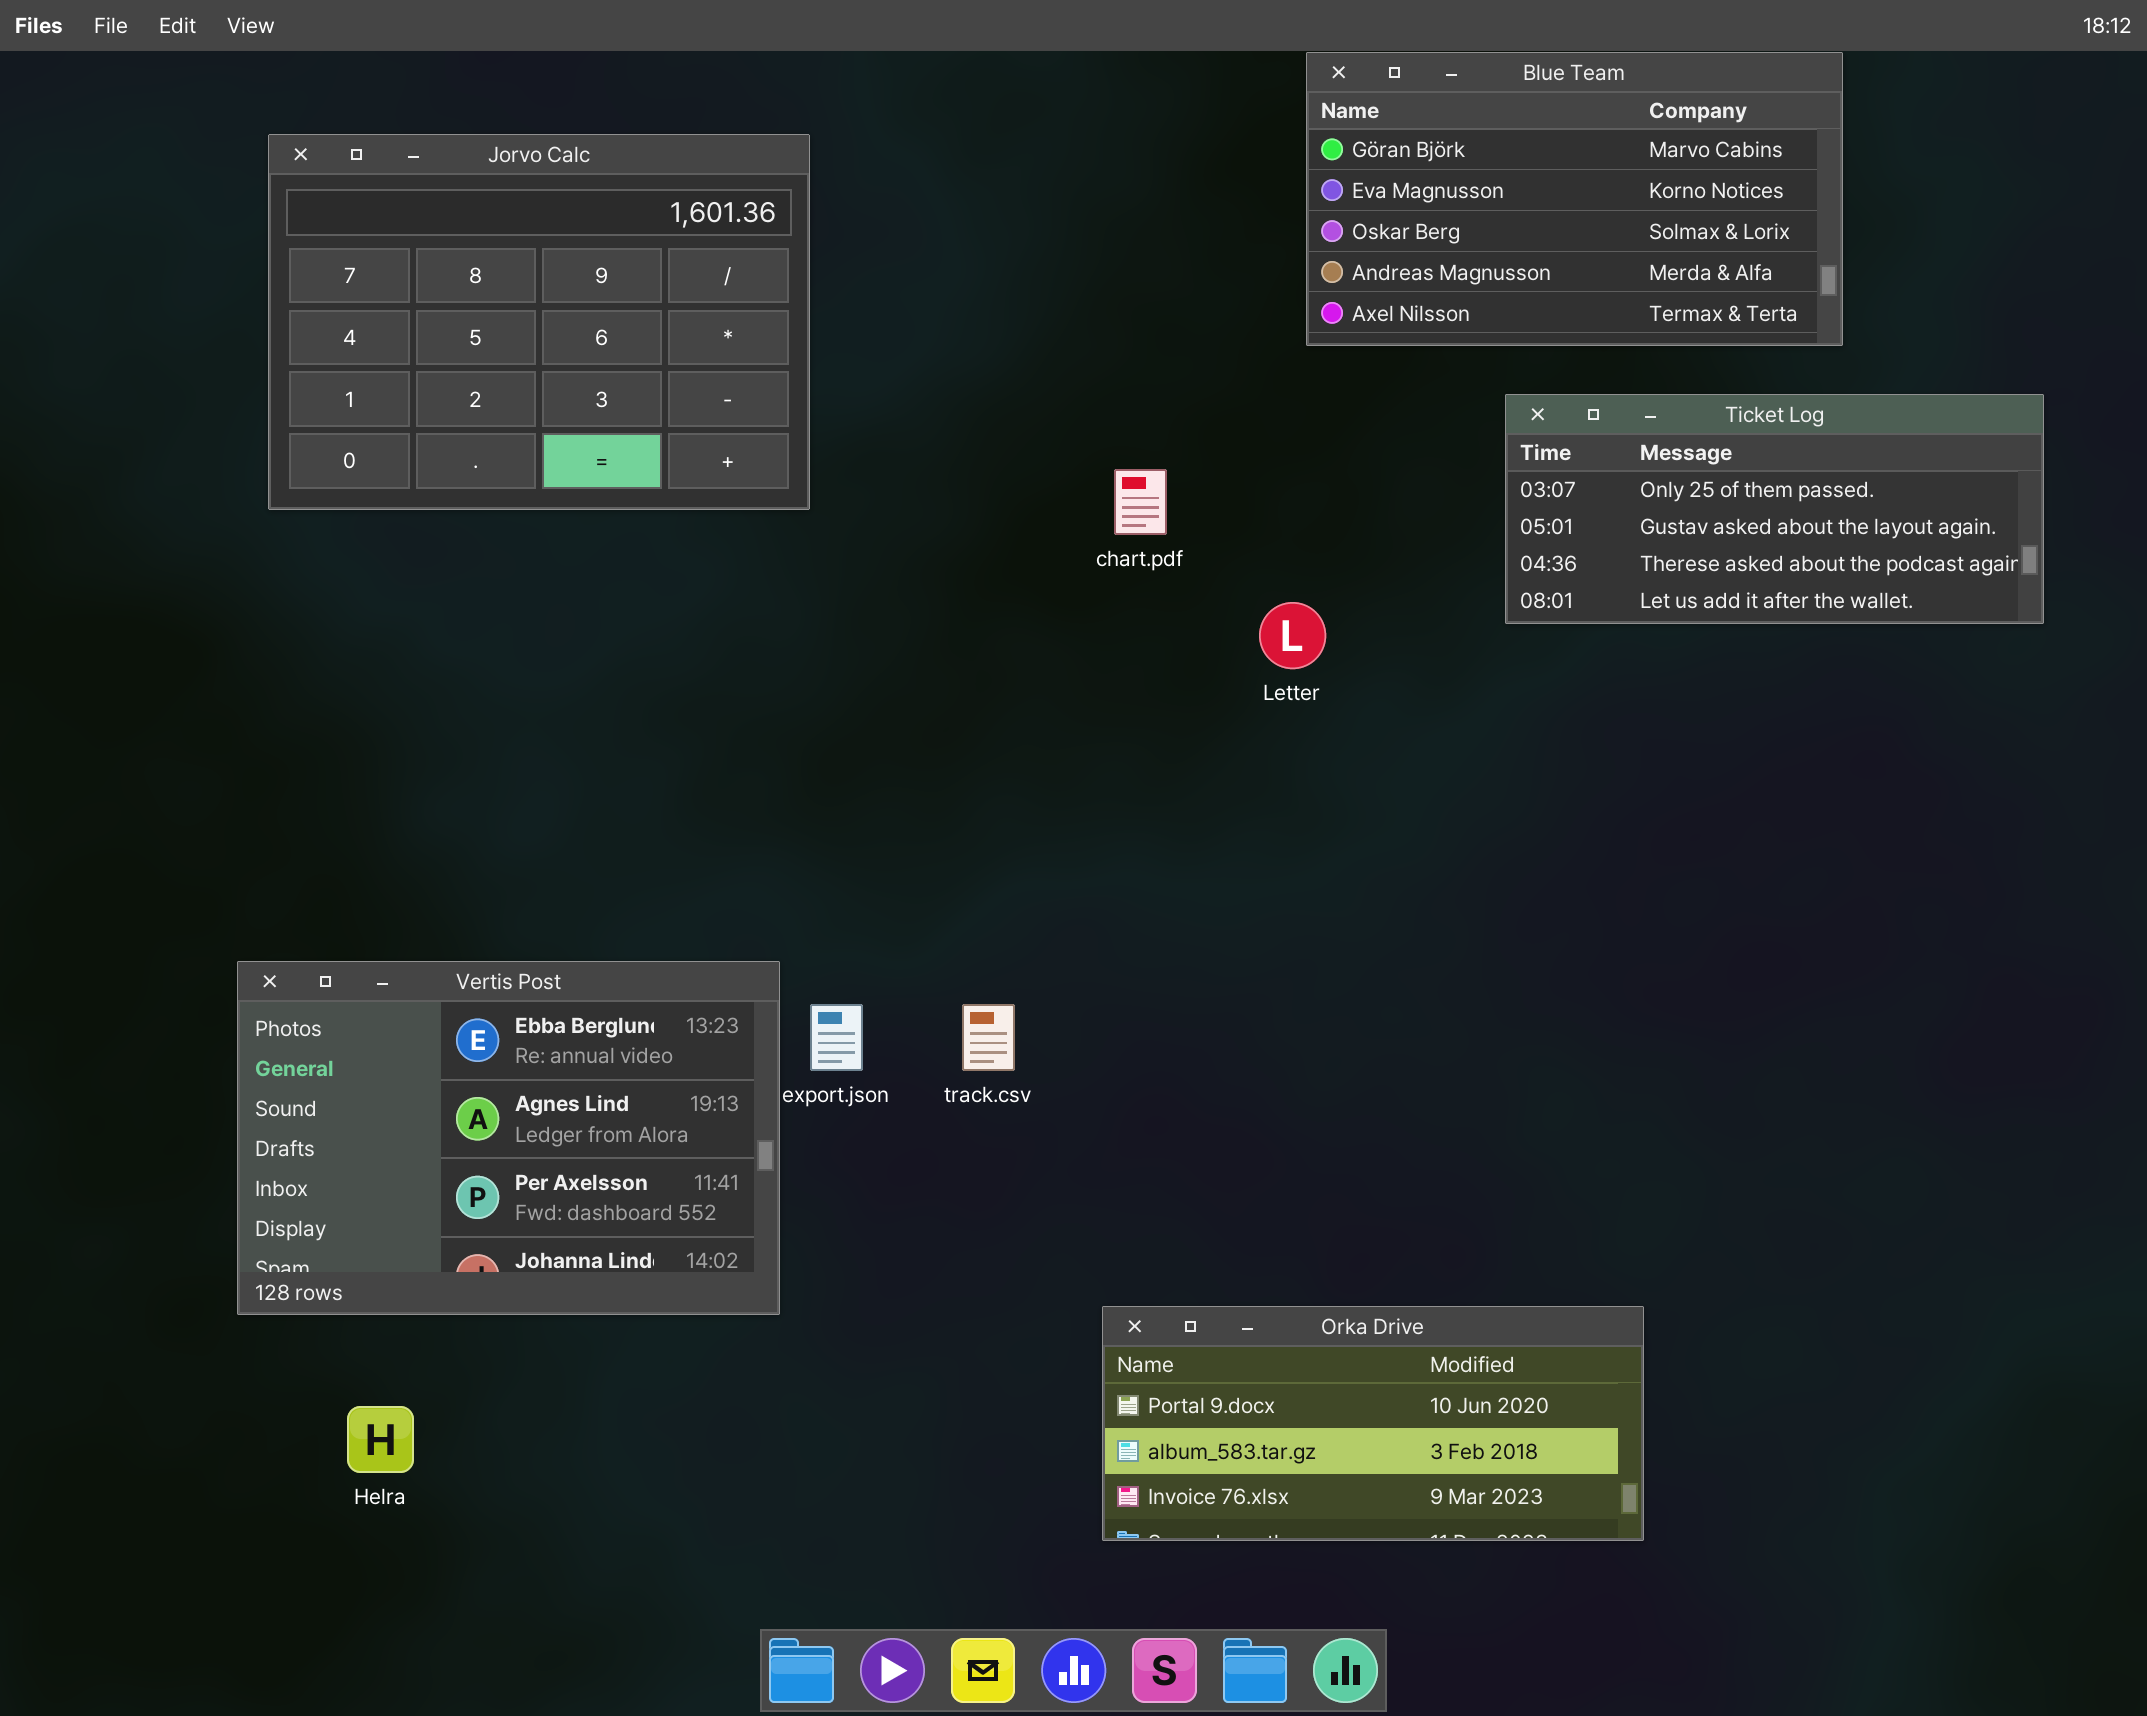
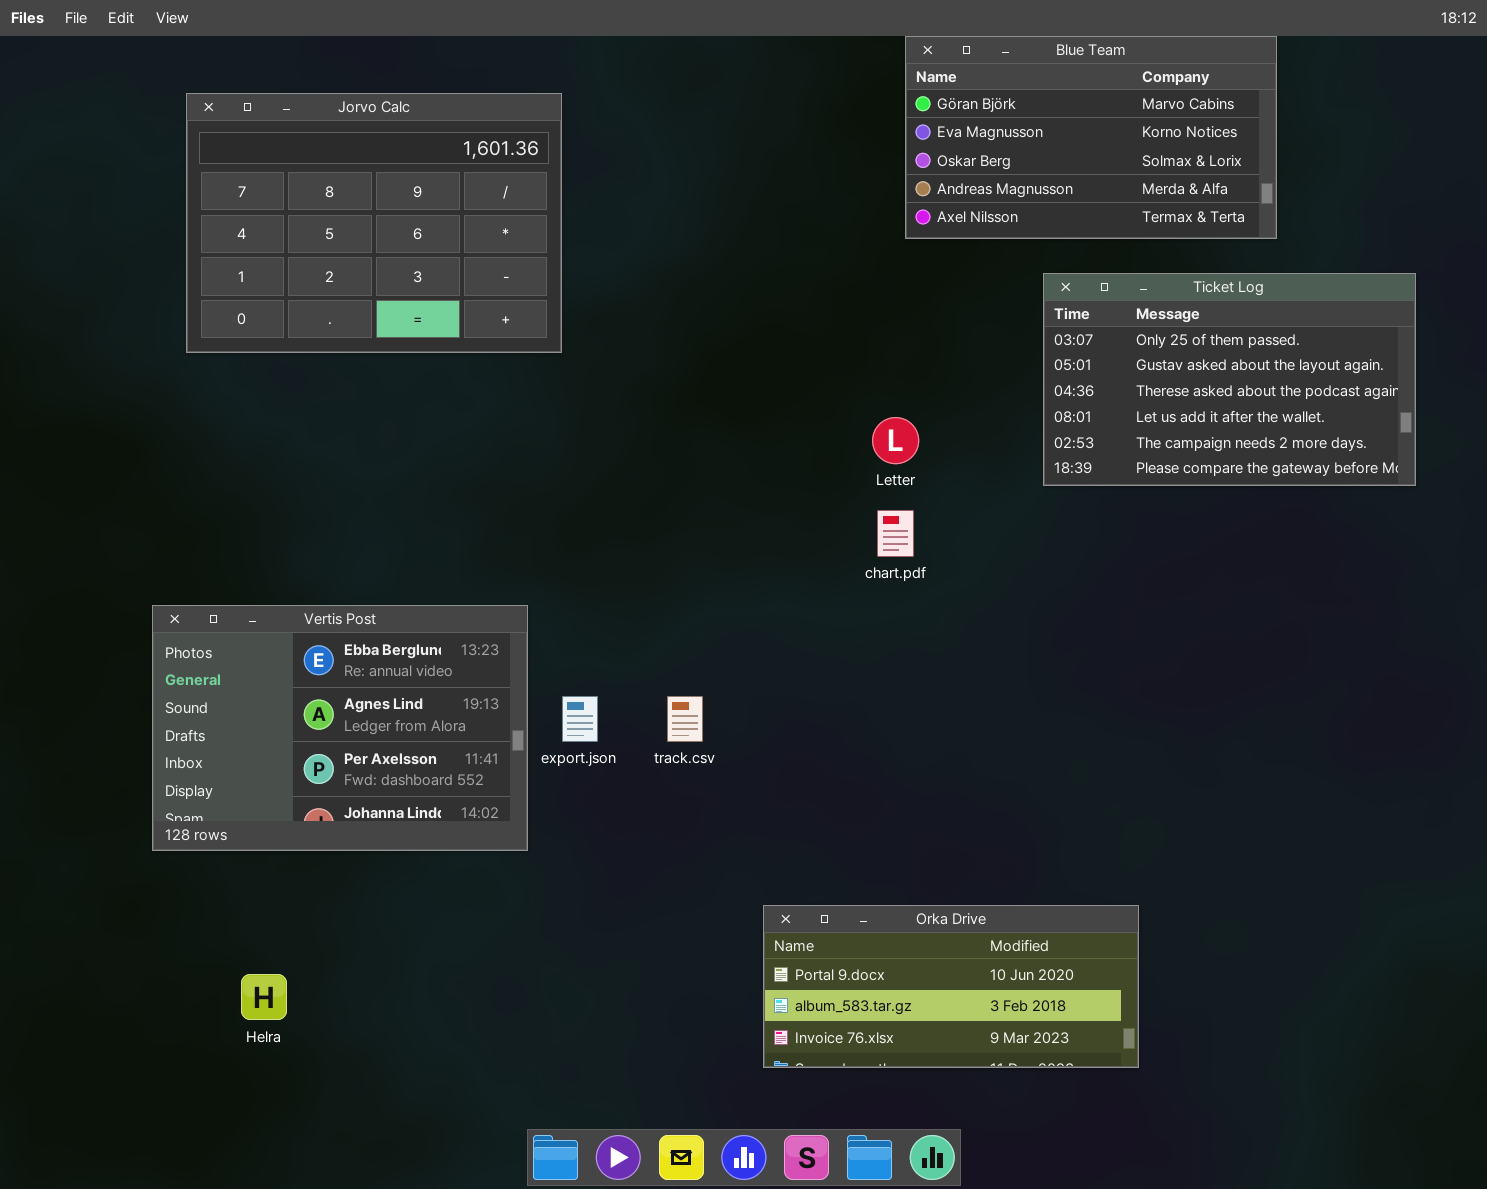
Ticket Log: [1505,394,2044,624] -> [1043,273,1416,486], resized
chart.pdf: [1114,469,1167,535] -> [877,510,914,557], moved
Vertis Post: [237,961,780,1315] -> [152,605,528,851], moved

